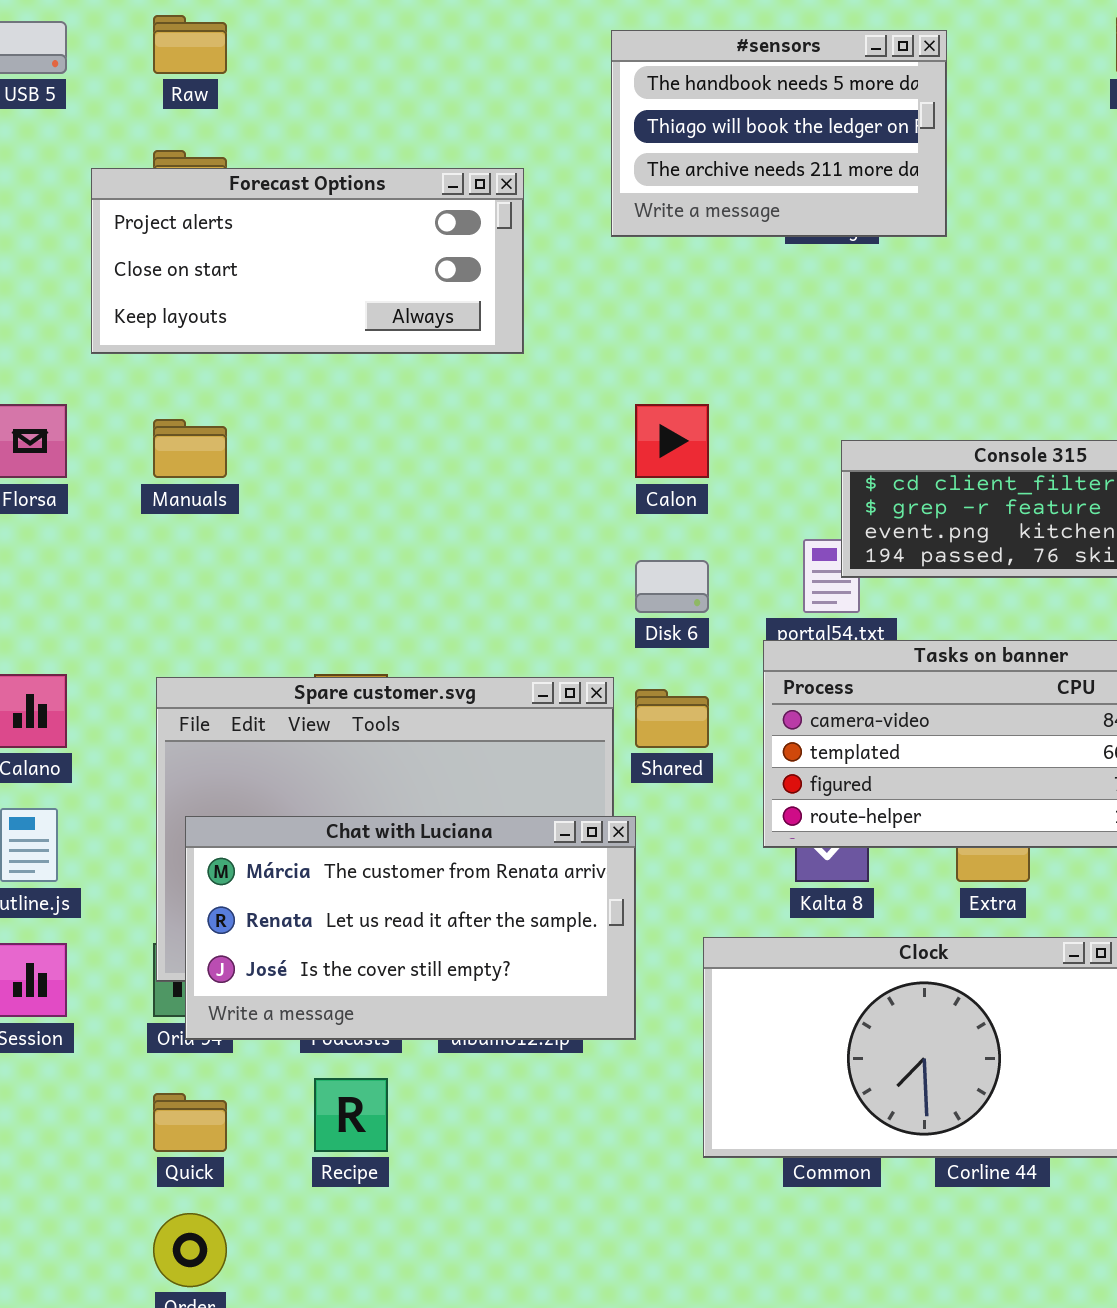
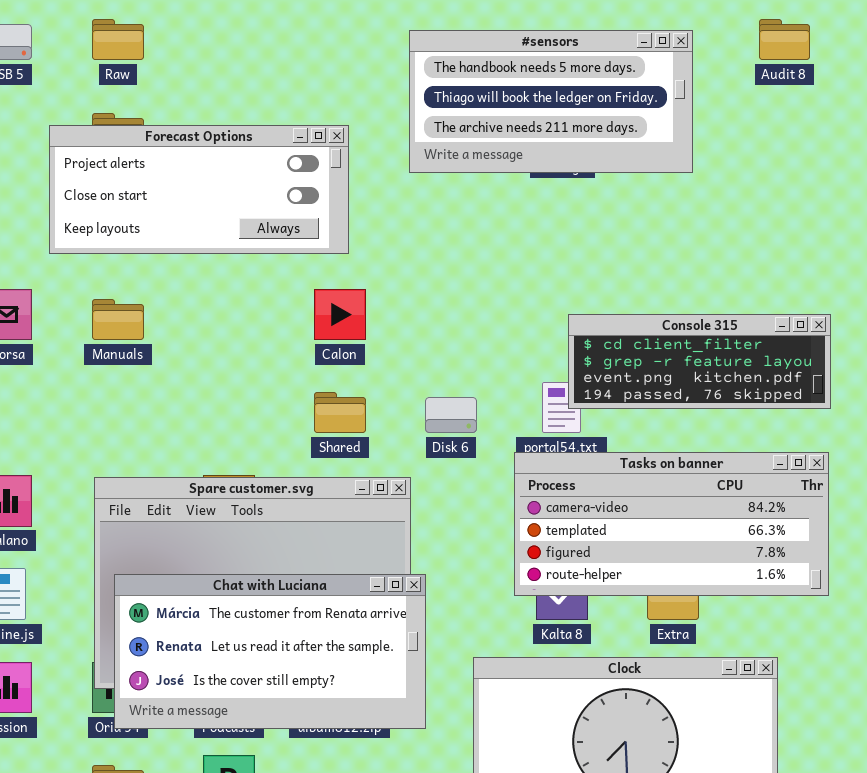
#sensors: [611,30,947,237] -> [409,30,693,173], resized
Calon: [635,404,709,478] -> [314,289,366,340], moved
Shared: [635,689,709,748] -> [314,392,366,433], moved

